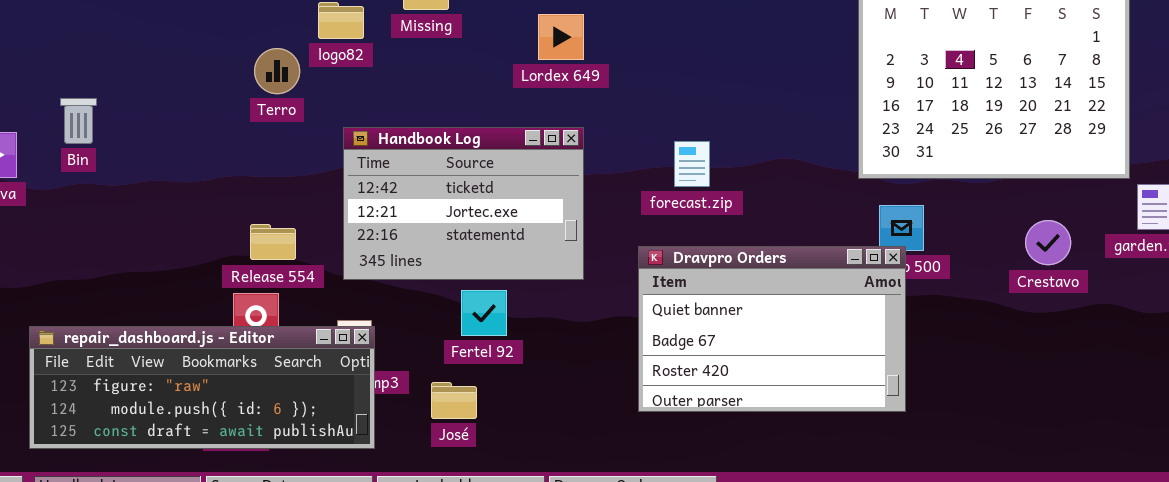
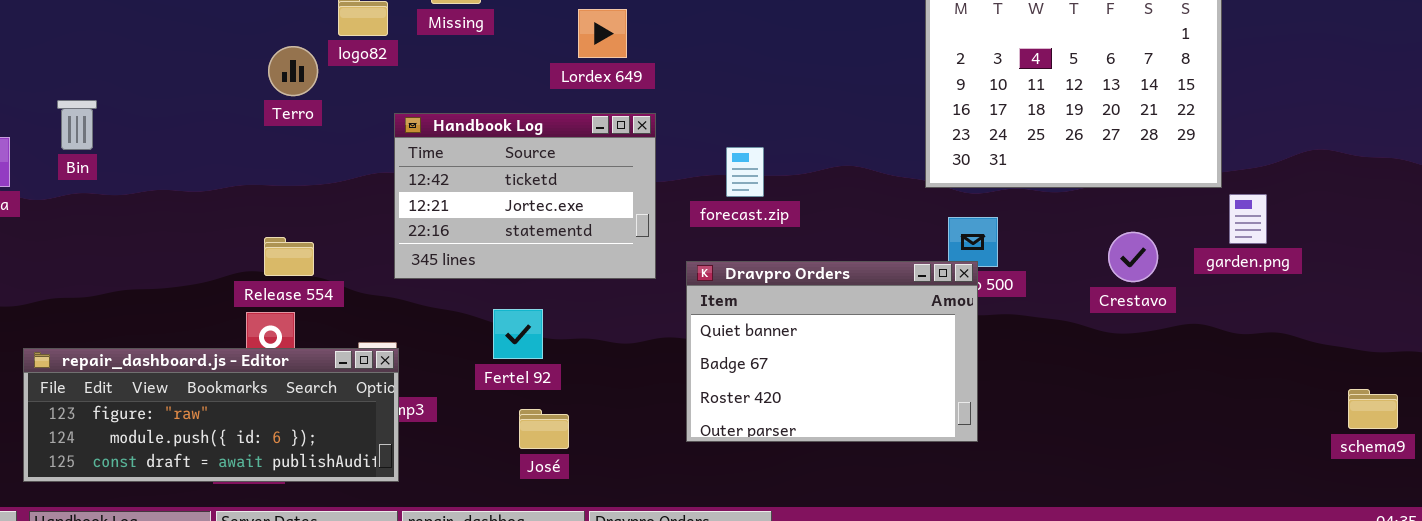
Handbook Log: [343,127,584,280] -> [394,113,656,279], moved
José: [431,382,477,419] -> [519,409,569,449], moved

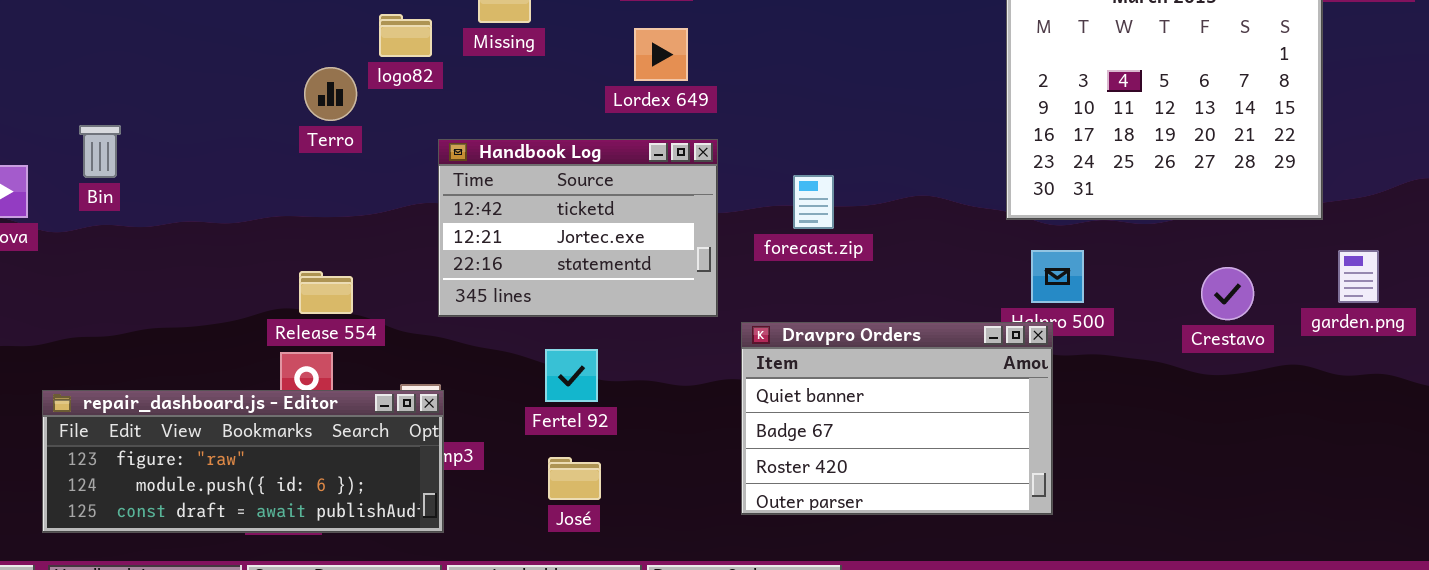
garden.png: [1229,194,1267,244] -> [1338,250,1379,303], moved
Dravpro Orders: [686,261,978,442] -> [741,322,1053,515], moved
José: [519,409,569,449] -> [548,457,601,500], moved

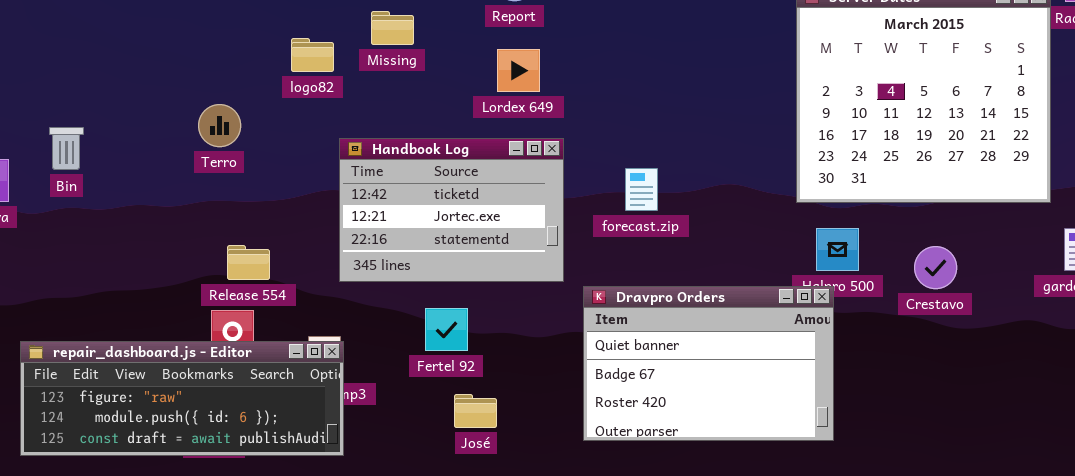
Terro: [304,67,357,121] -> [198,104,241,147], moved
Crestavo: [1201,267,1254,320] -> [914,246,957,289], moved
José: [548,457,601,500] -> [454,394,497,428], moved

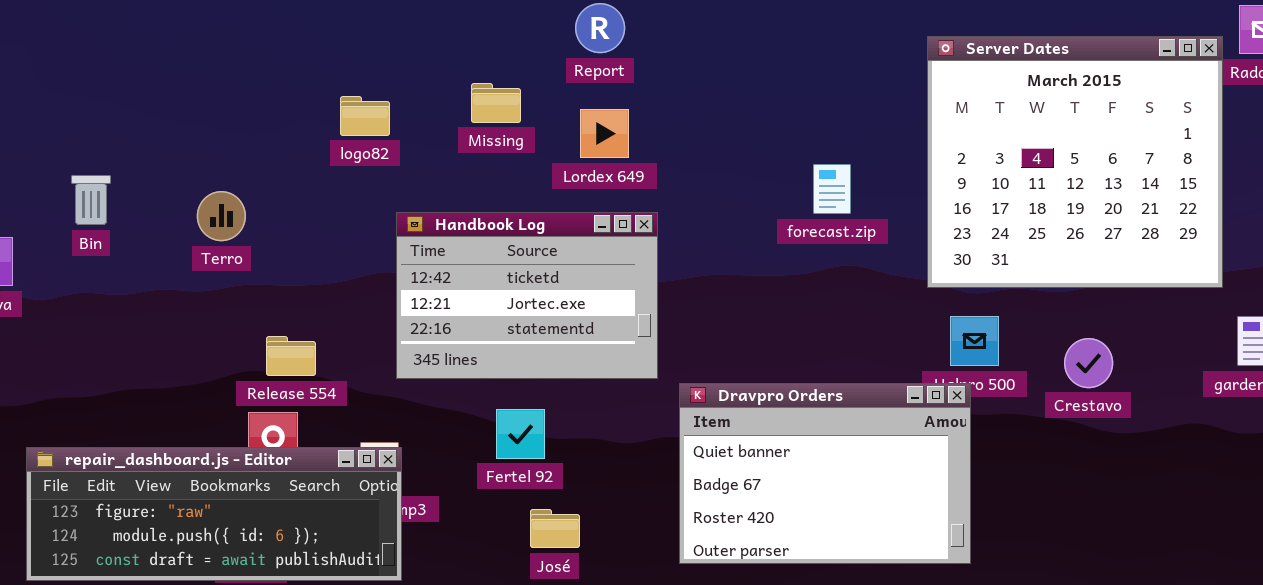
Missing: [371,11,414,45] -> [471,83,521,123], moved
Terro: [198,104,241,147] -> [197,191,246,241], moved
Bin: [49,127,84,170] -> [71,175,111,225], moved
forecast.zip: [625,168,658,211] -> [813,164,851,214], moved

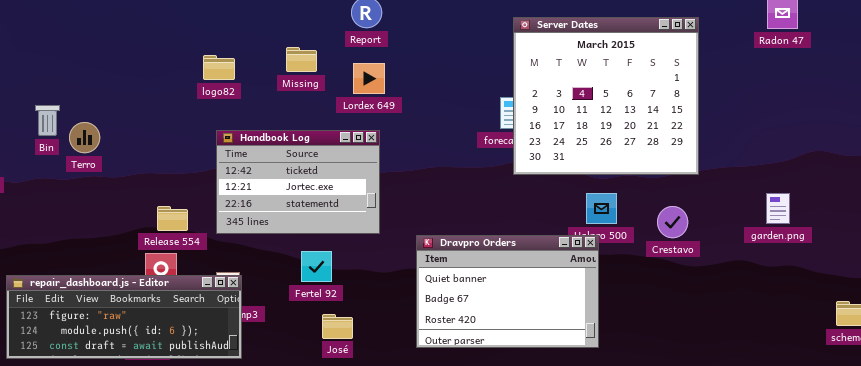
Server Dates: [927,36,1223,288] -> [513,17,699,175], moved
Terro: [197,191,246,241] -> [69,122,100,153], moved
Handbook Log: [396,212,658,379] -> [216,130,380,234], moved

